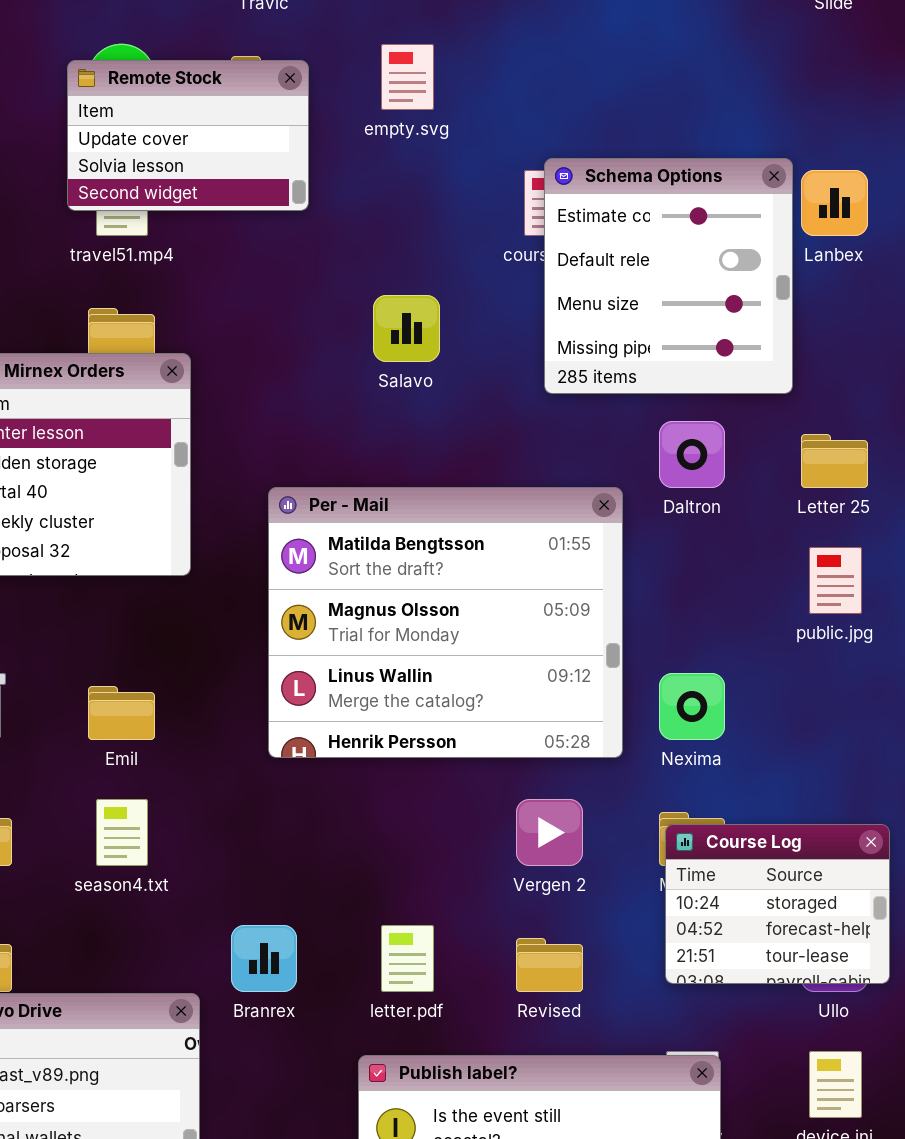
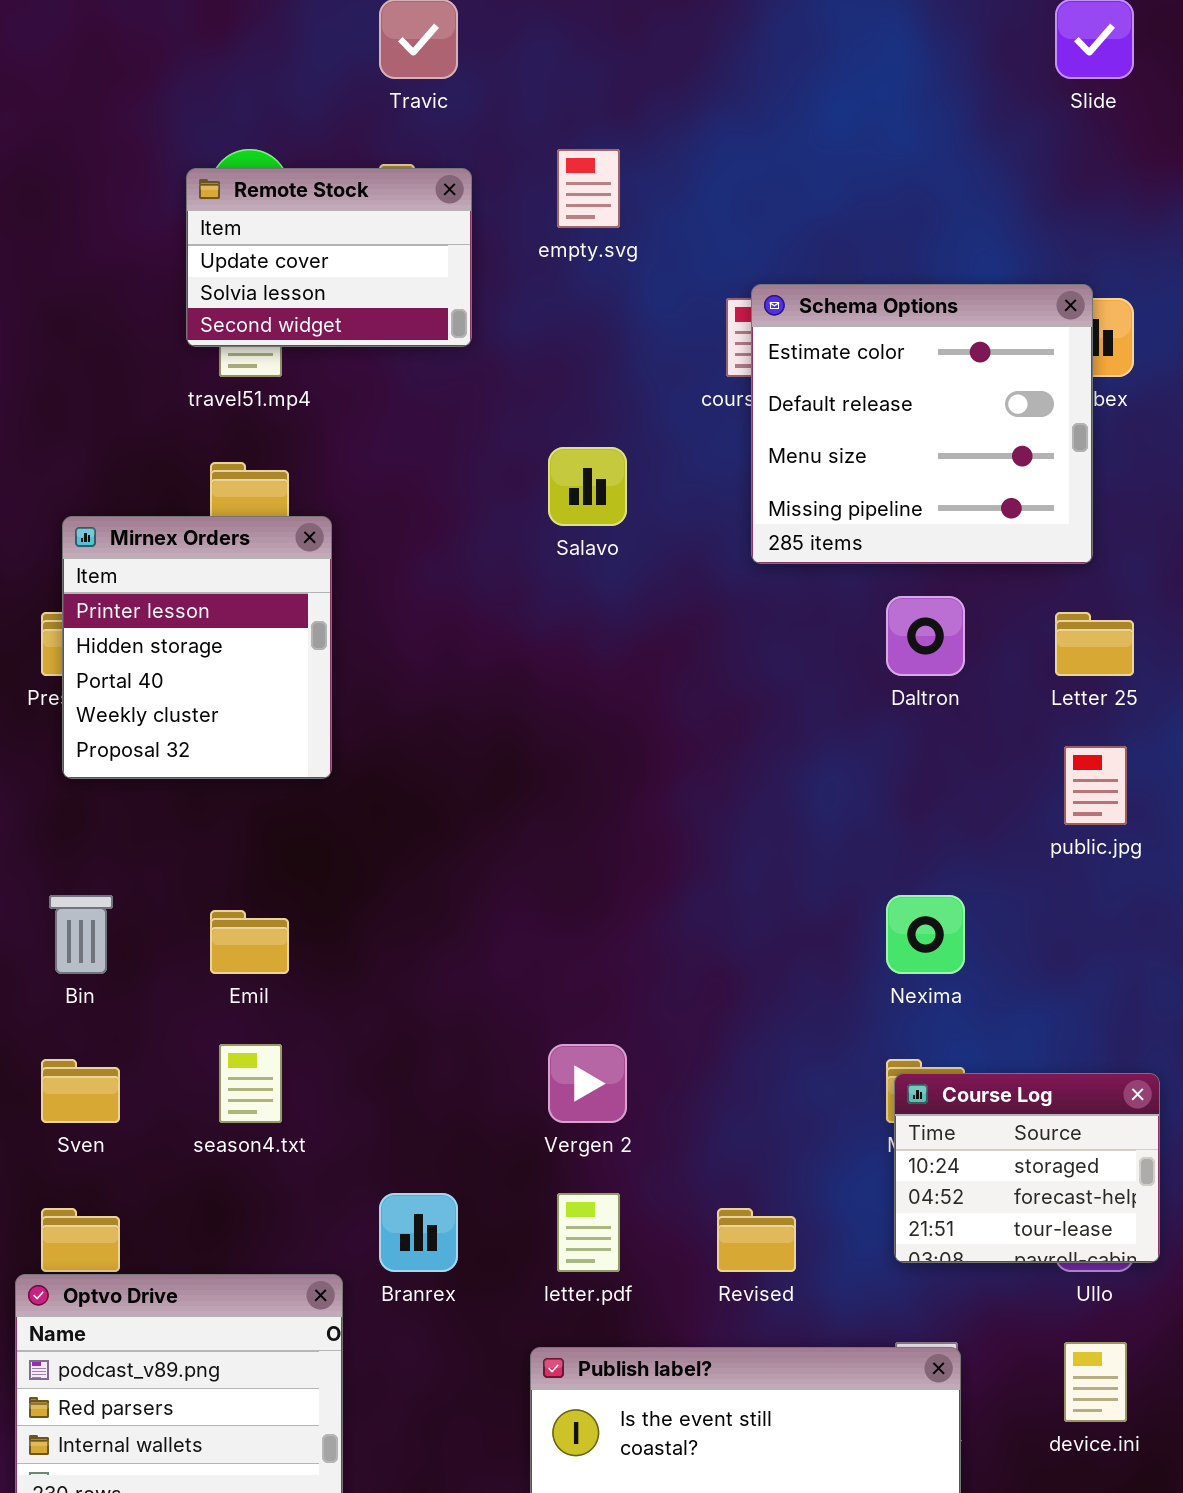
Schema Options: [544,158,793,394] -> [751,284,1093,564], resized
Per - Mail: [268,487,623,758] -> none, closed
Vergen 2: [516,799,583,866] -> [548,1044,627,1123], moved

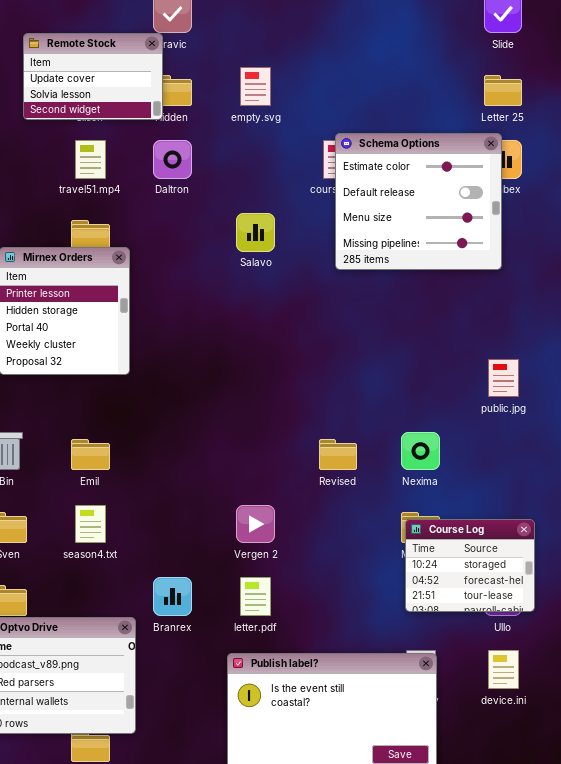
Remote Stock: [186,168,472,347] -> [23,33,163,120], moved
Daltron: [886,596,965,676] -> [153,140,192,179], moved
Letter 25: [1055,612,1134,676] -> [484,75,522,106], moved
Revised: [717,1208,796,1272] -> [319,439,357,470], moved

